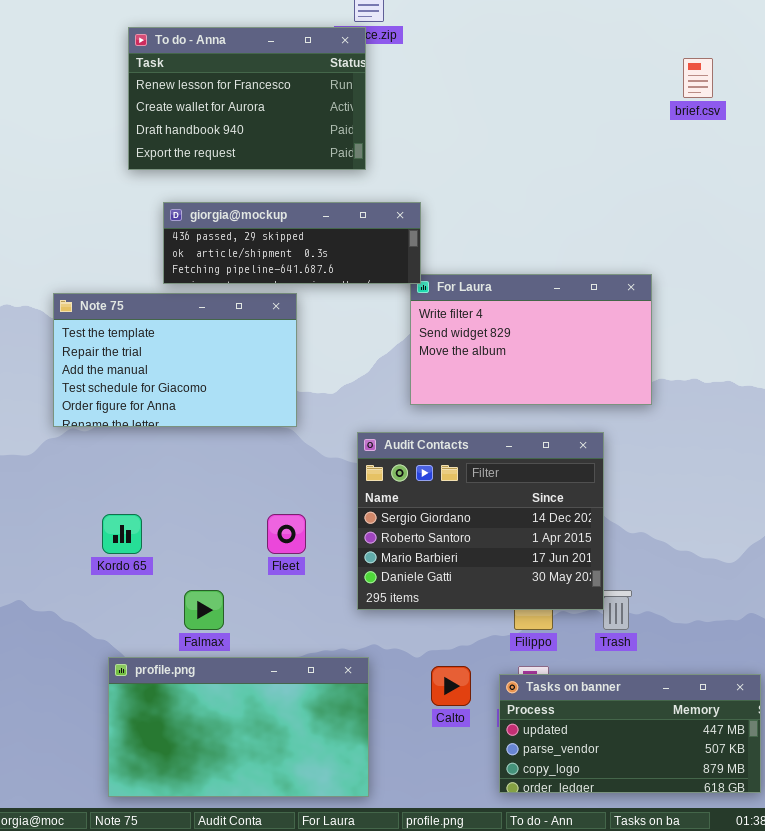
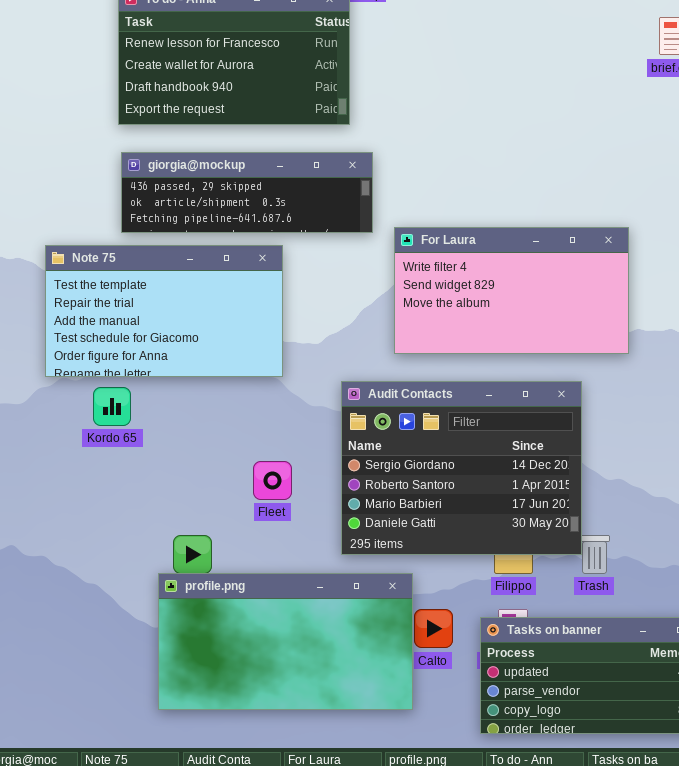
giorgia@mockup: [163,202,421,284] -> [121,152,373,233], moved
Kordo 65: [102,514,142,554] -> [93,387,131,426], moved
profile.png: [108,657,369,797] -> [158,573,413,710], moved

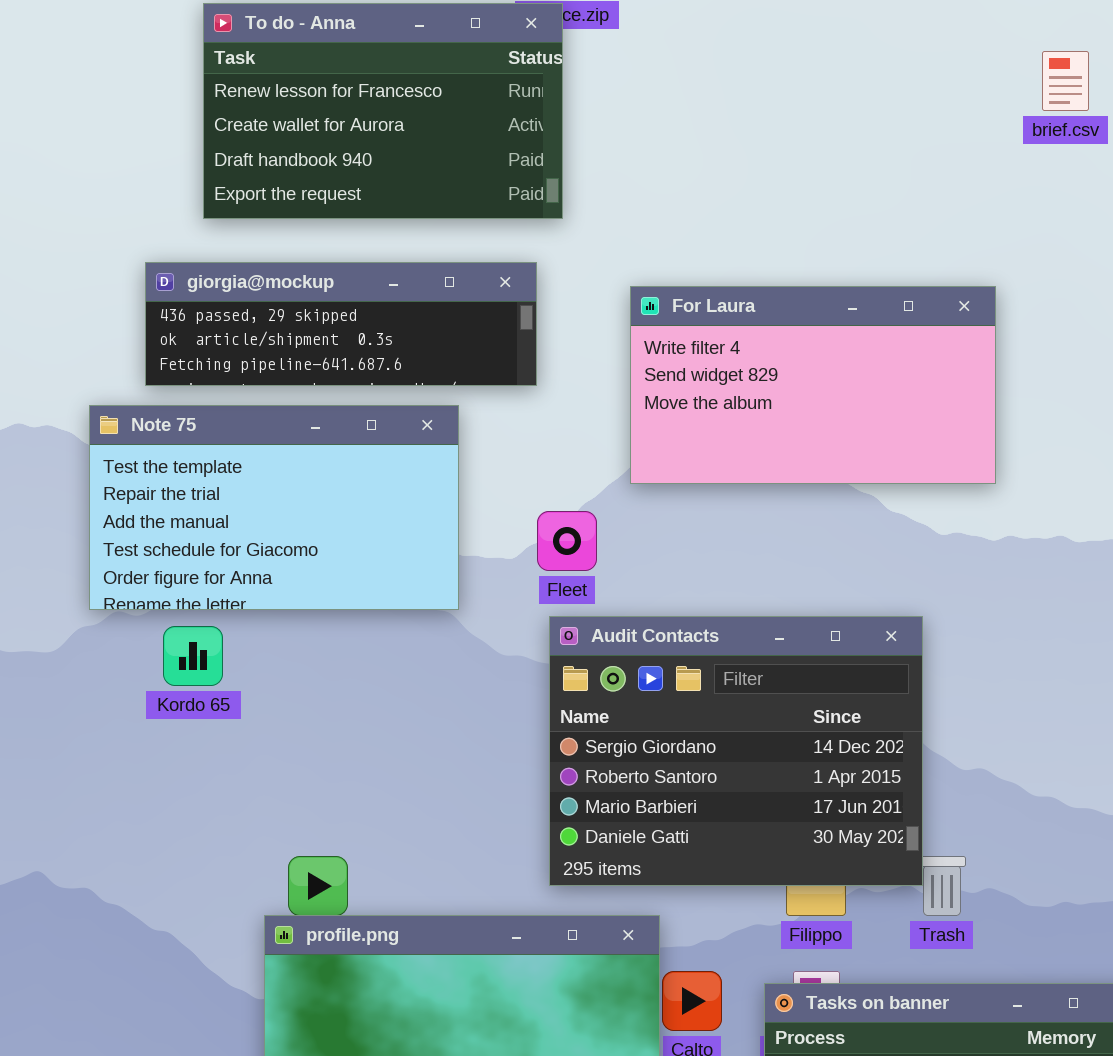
giorgia@mockup: [121,152,373,233] -> [145,262,537,386], moved
For Laura: [394,227,629,354] -> [630,286,996,484], moved
Fleet: [253,461,292,500] -> [537,511,597,571], moved

